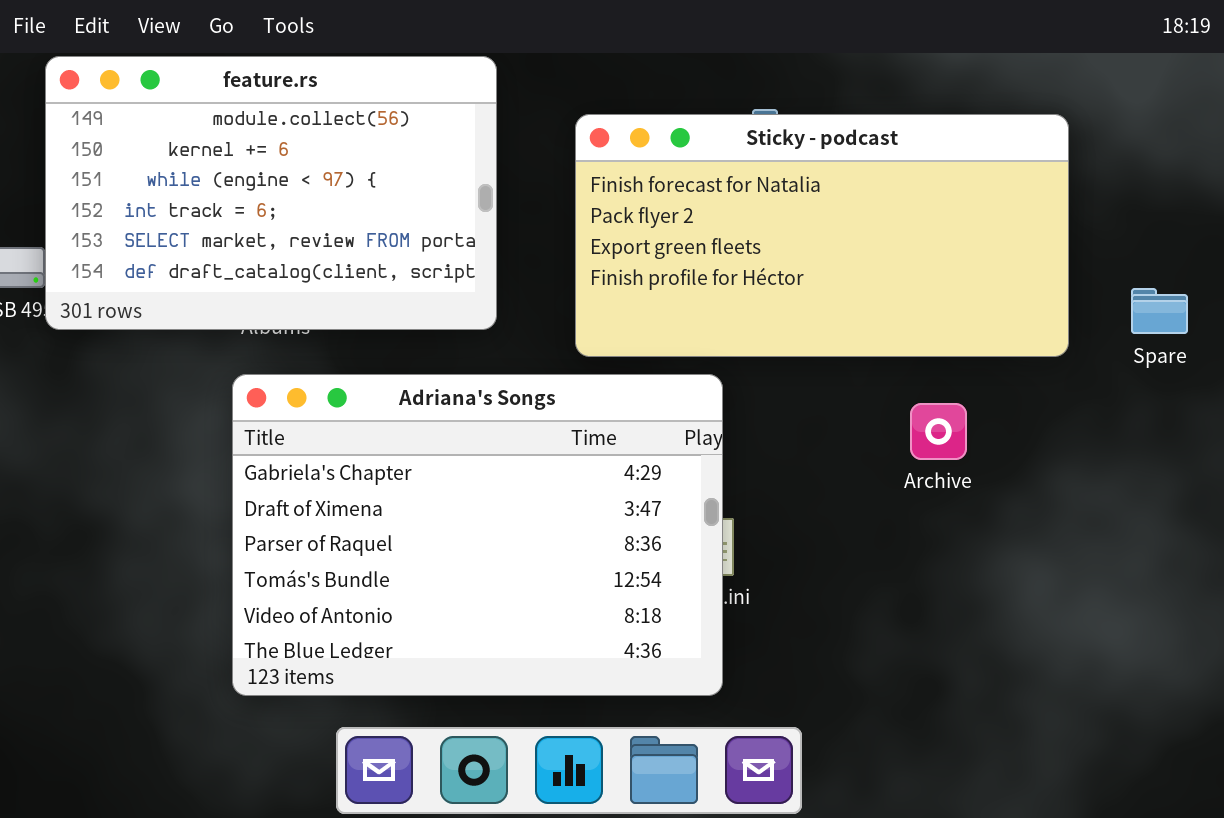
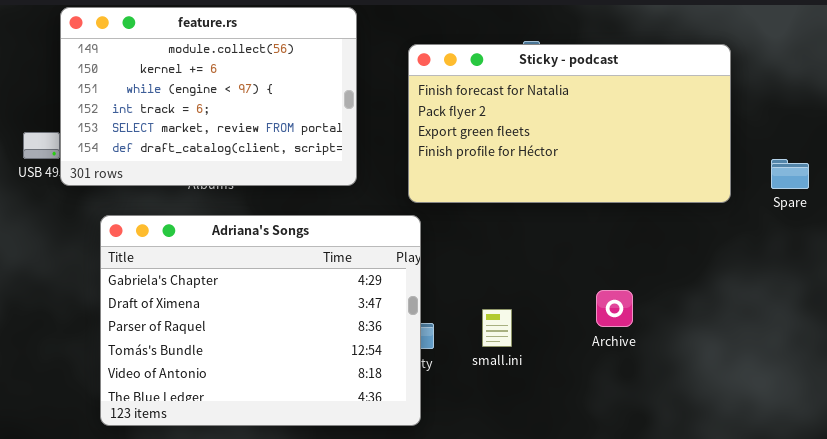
Adriana's Songs: [232,374,723,696] -> [100,215,421,426], moved
Archive: [910,403,967,460] -> [596,290,633,327], moved

